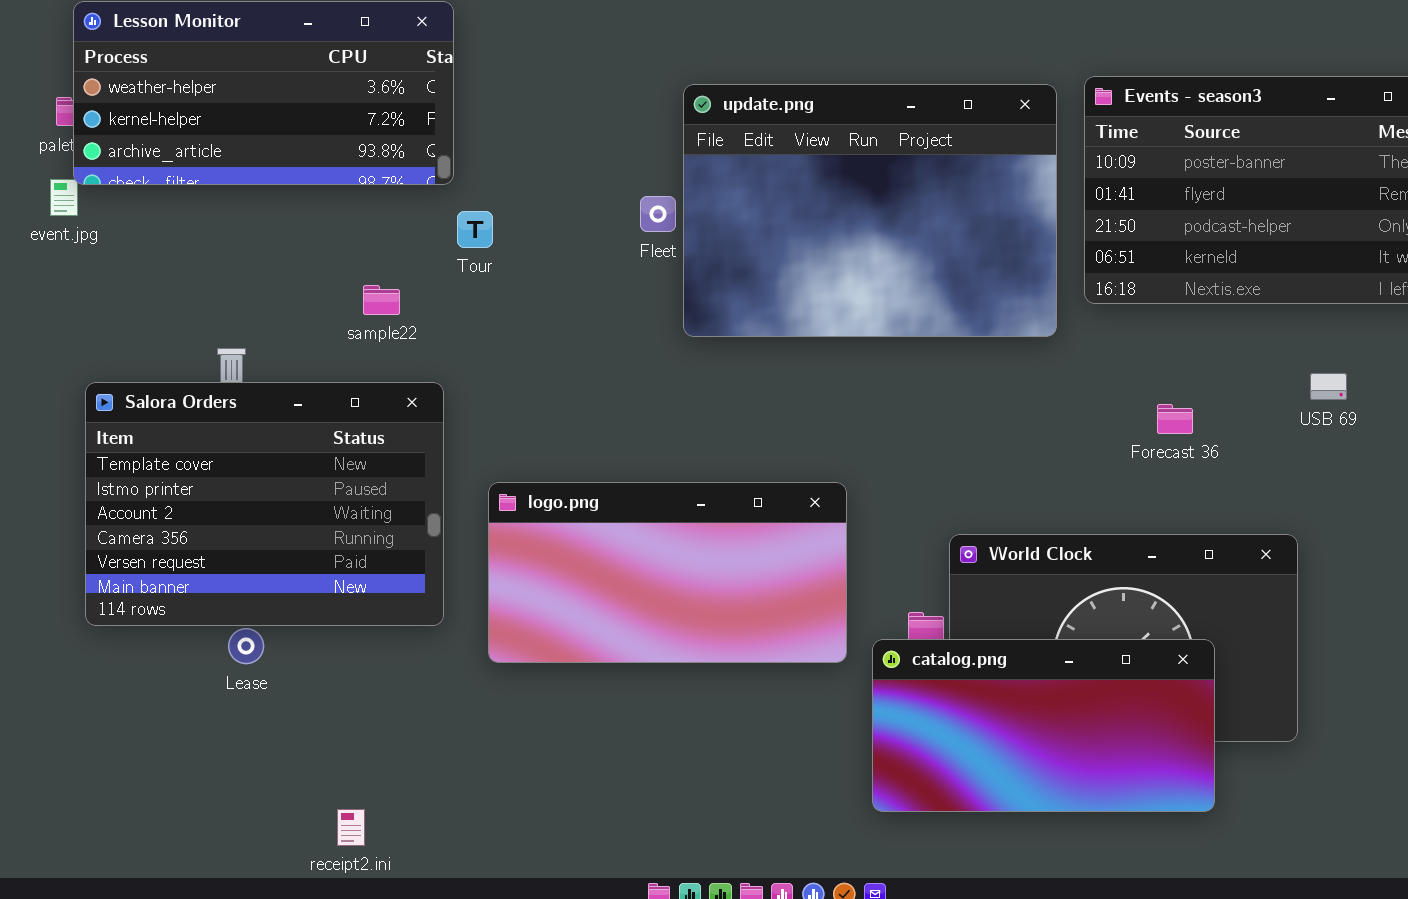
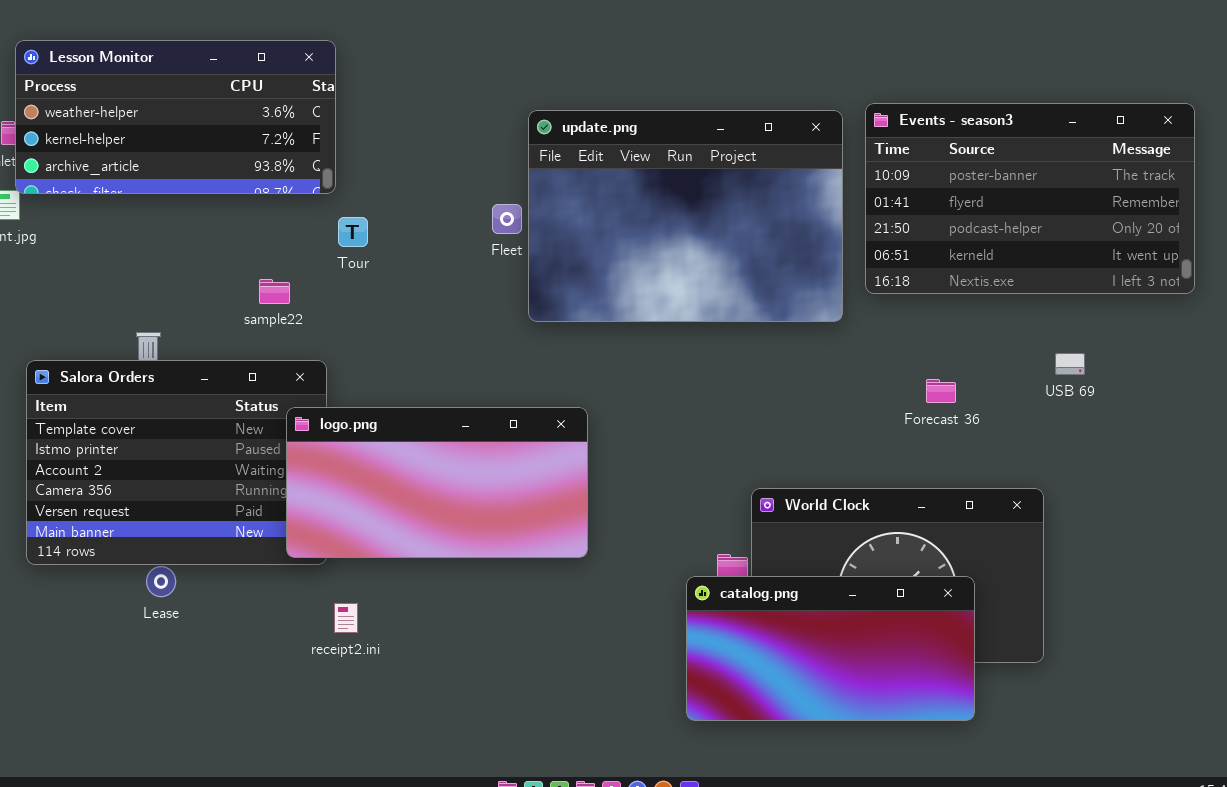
logo.png: [488,482,847,663] -> [286,407,588,558], moved
receipt2.ini: [337,809,365,846] -> [334,603,358,633], moved

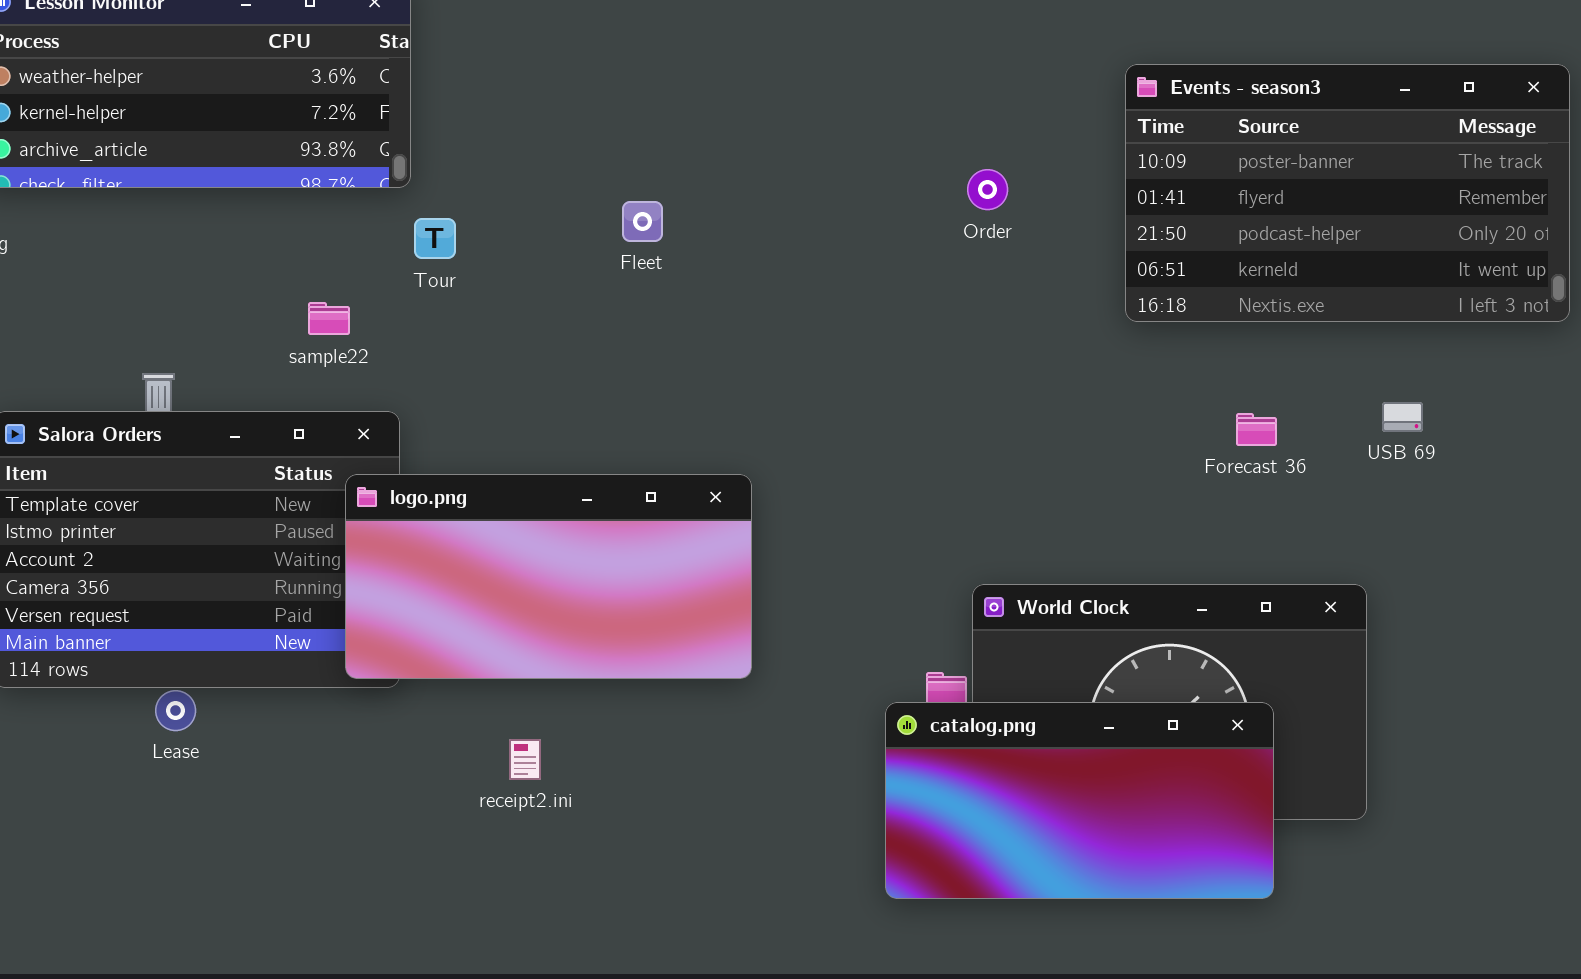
update.png: [528,110,843,322] -> none, closed
Forecast 36: [926,379,956,403] -> [1236,413,1277,446], moved
receipt2.ini: [334,603,358,633] -> [509,739,541,780], moved

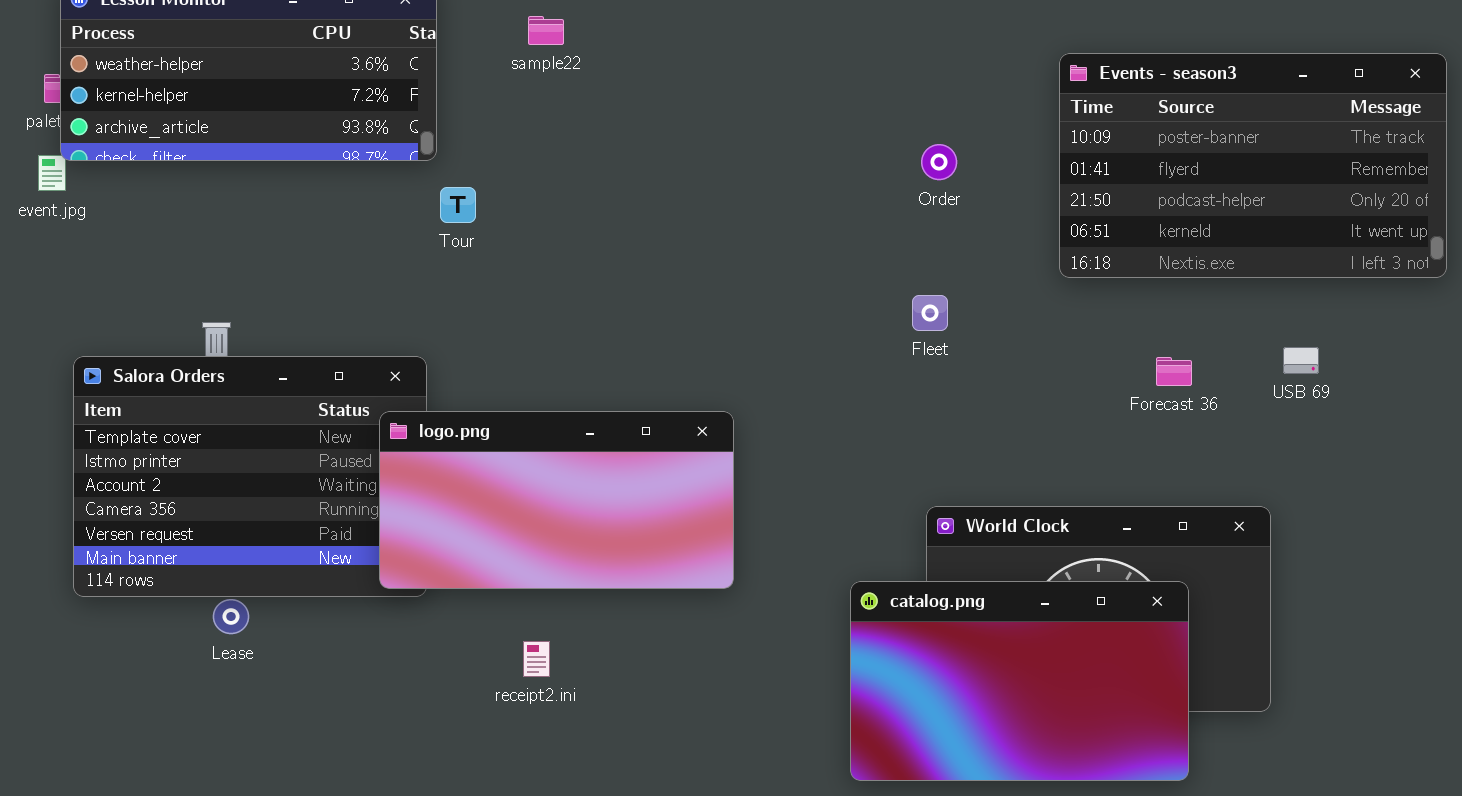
Fleet: [622,201,663,242] -> [912,295,948,331], moved
sample22: [308,302,350,335] -> [528,16,564,45], moved
catalog.png: [885,702,1274,899] -> [850,581,1189,781], resized

